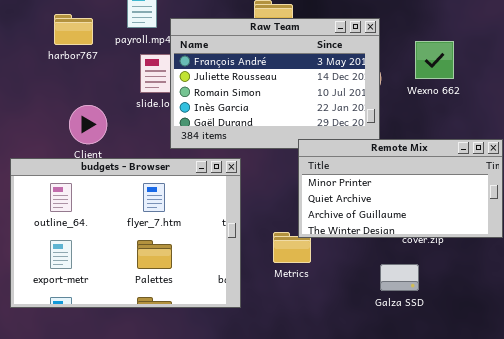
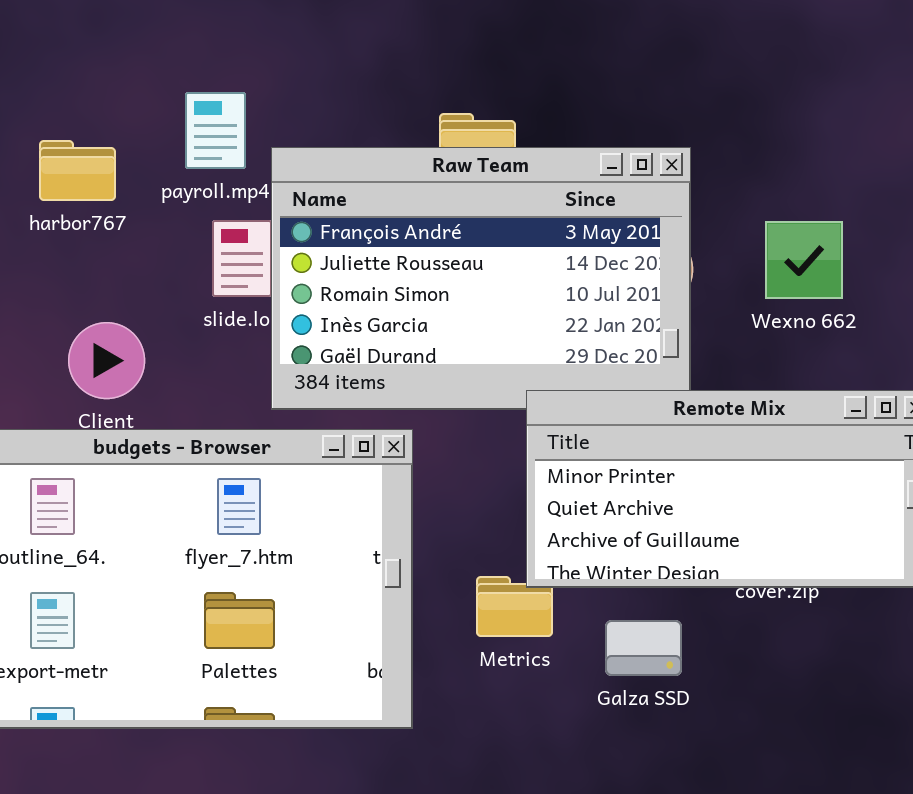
Wexno 662: [415,41,454,79] -> [765,221,843,299], moved
Galza SSD: [380,264,419,291] -> [605,620,682,676], moved

